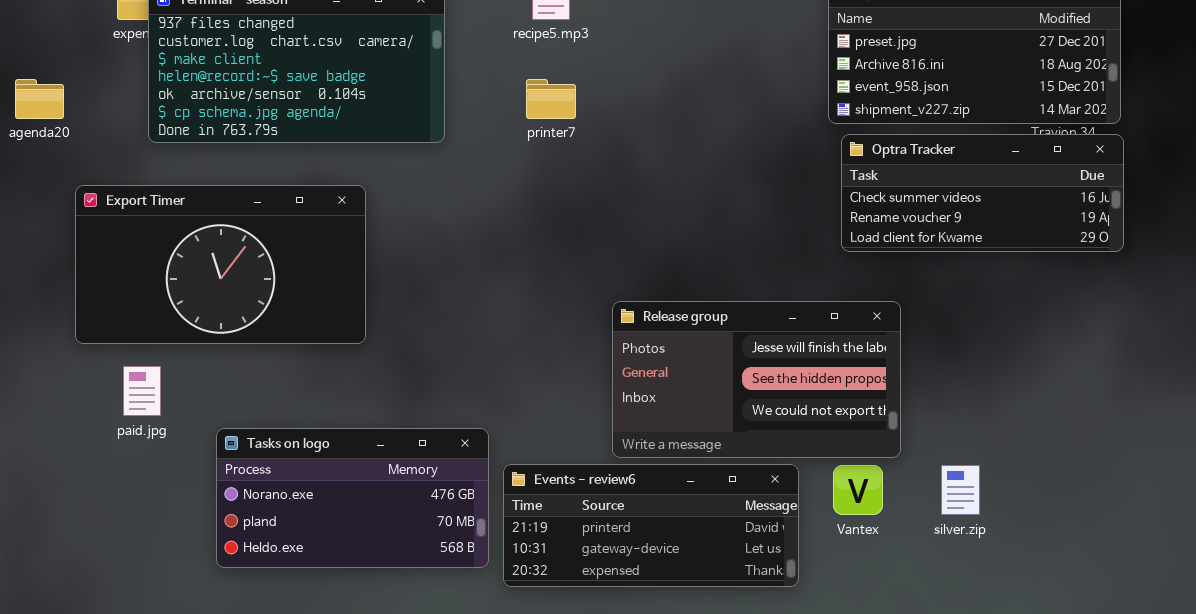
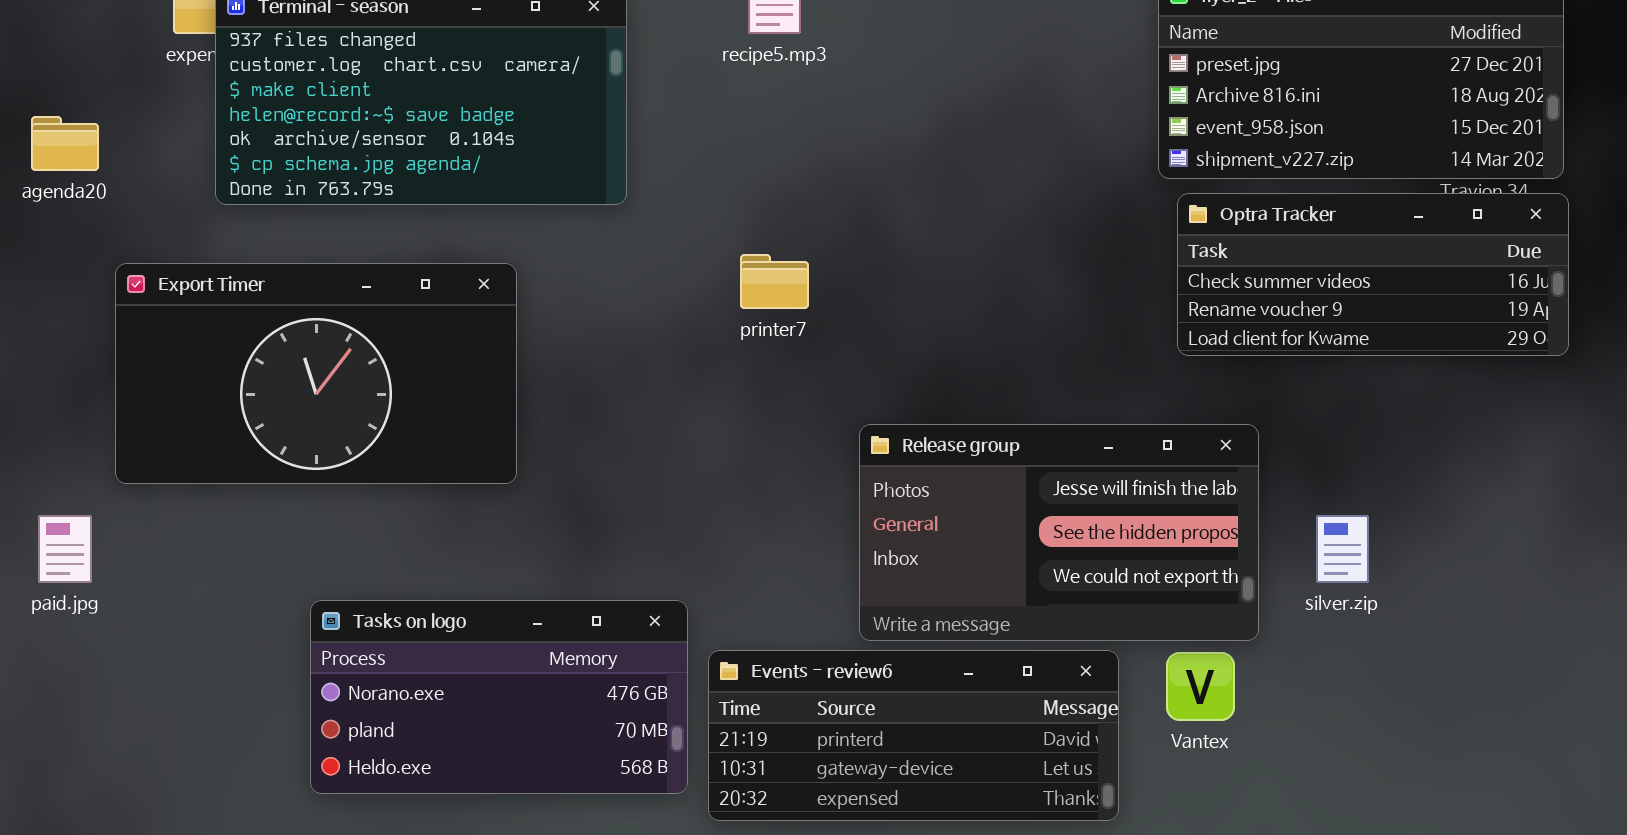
printer7: [526,79,576,119] -> [740,254,809,309], moved
paid.jpg: [123,366,161,416] -> [38,515,92,583], moved
silver.zip: [941,465,980,515] -> [1316,515,1369,583], moved

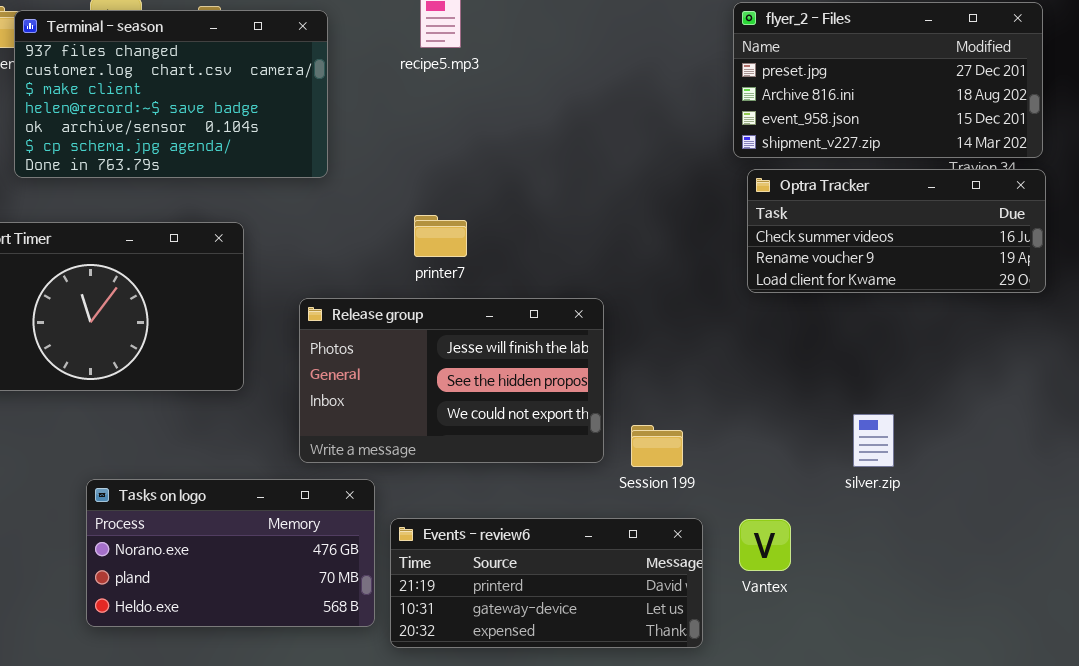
Release group: [859,424,1259,641] -> [299,298,604,463], moved

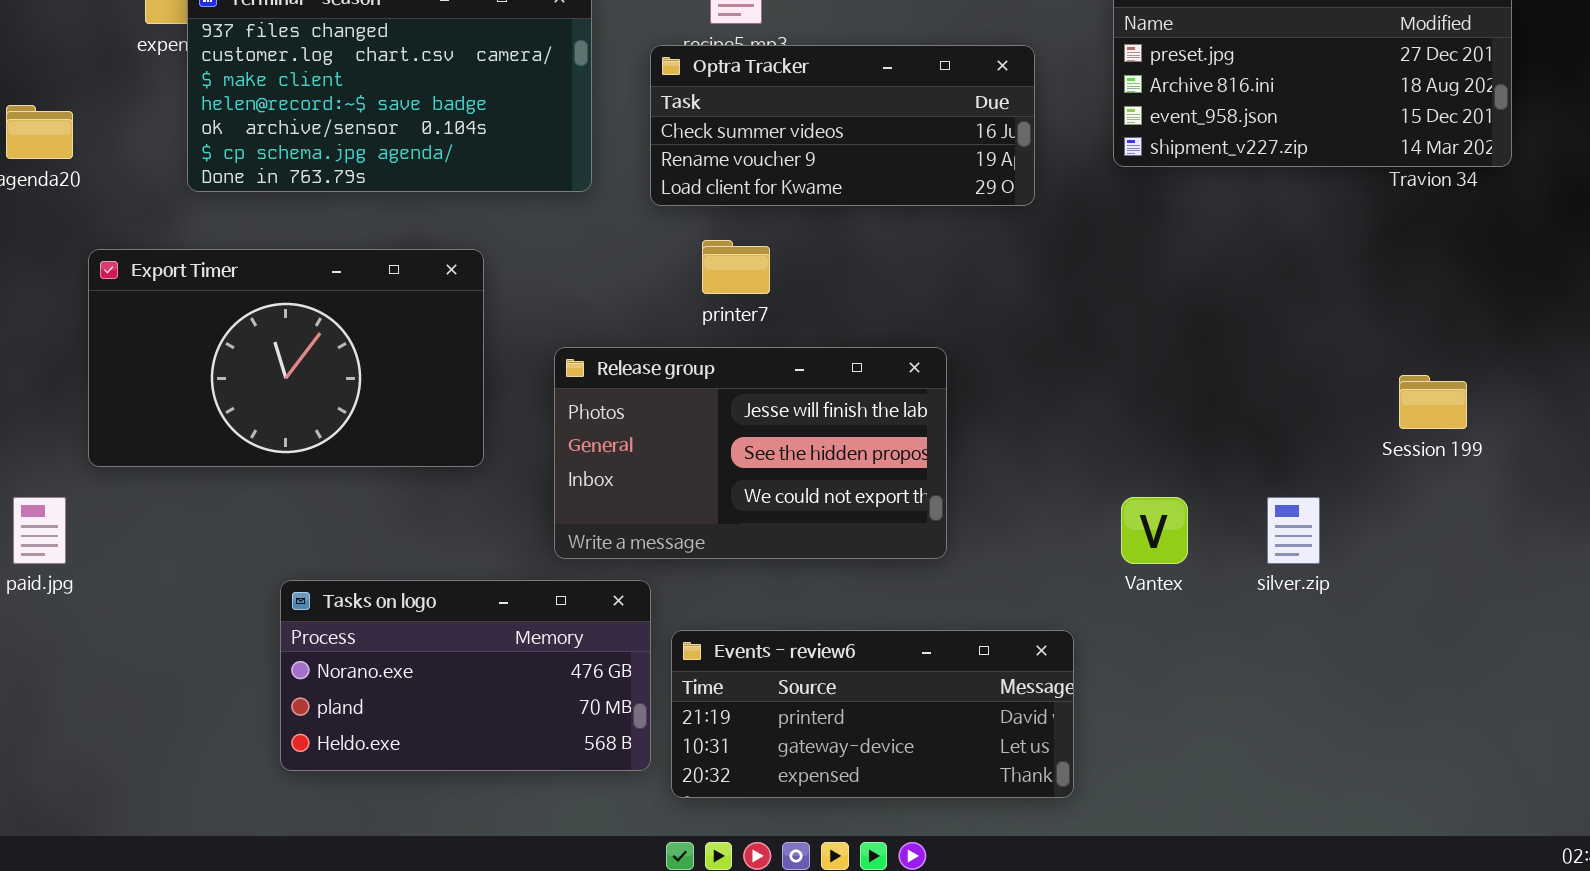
Optra Tracker: [747,169,1046,293] -> [650,45,1035,206], moved
Session 199: [631,425,683,467] -> [1399,375,1467,429], moved
Vantex: [739,519,791,571] -> [1121,497,1188,564], moved

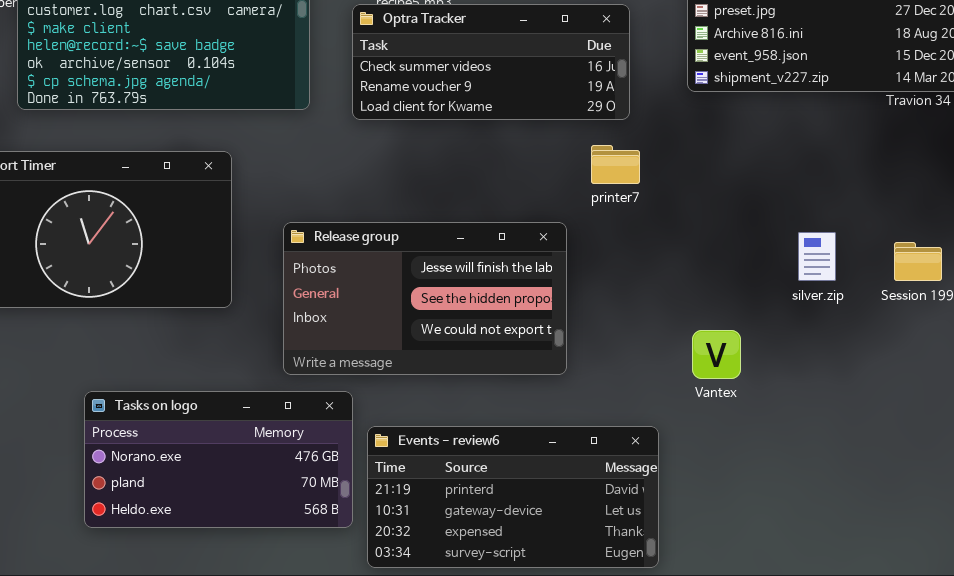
printer7: [702,240,770,294] -> [591,145,640,184], moved
silver.zip: [1267,497,1320,564] -> [798,232,836,281], moved
Events - review6: [671,630,1074,798] -> [367,426,659,568], resized

